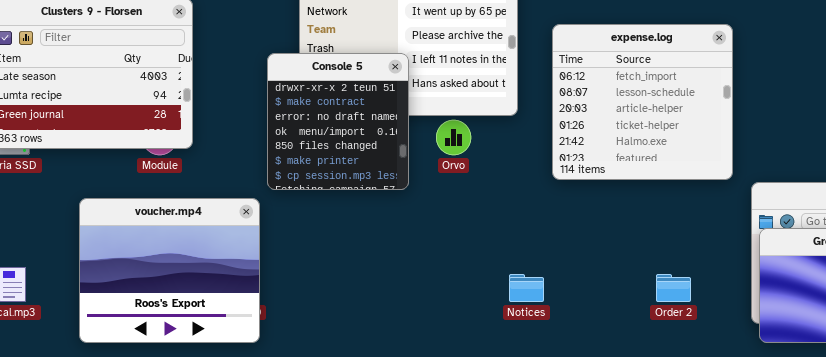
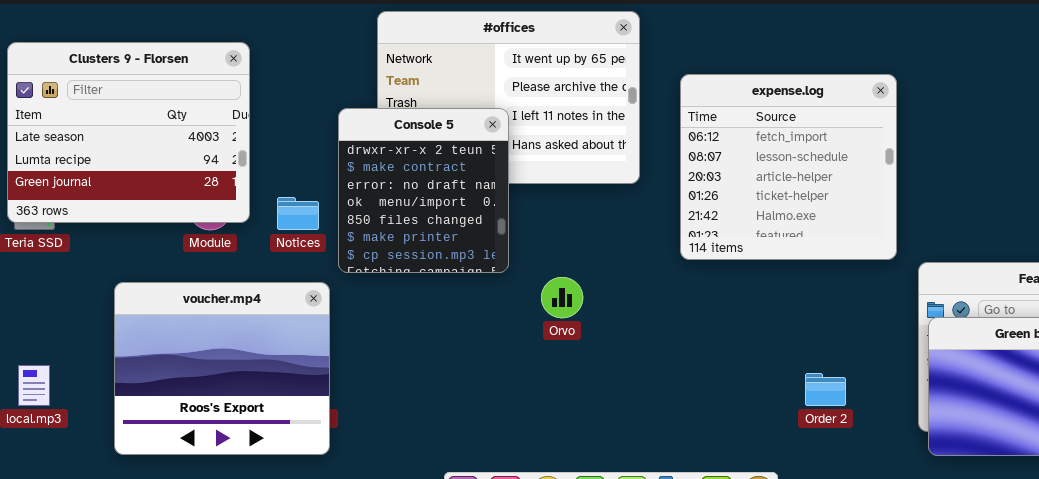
Orvo: [436,120,471,155] -> [541,277,583,318], moved
Notices: [509,274,544,302] -> [277,197,319,230], moved

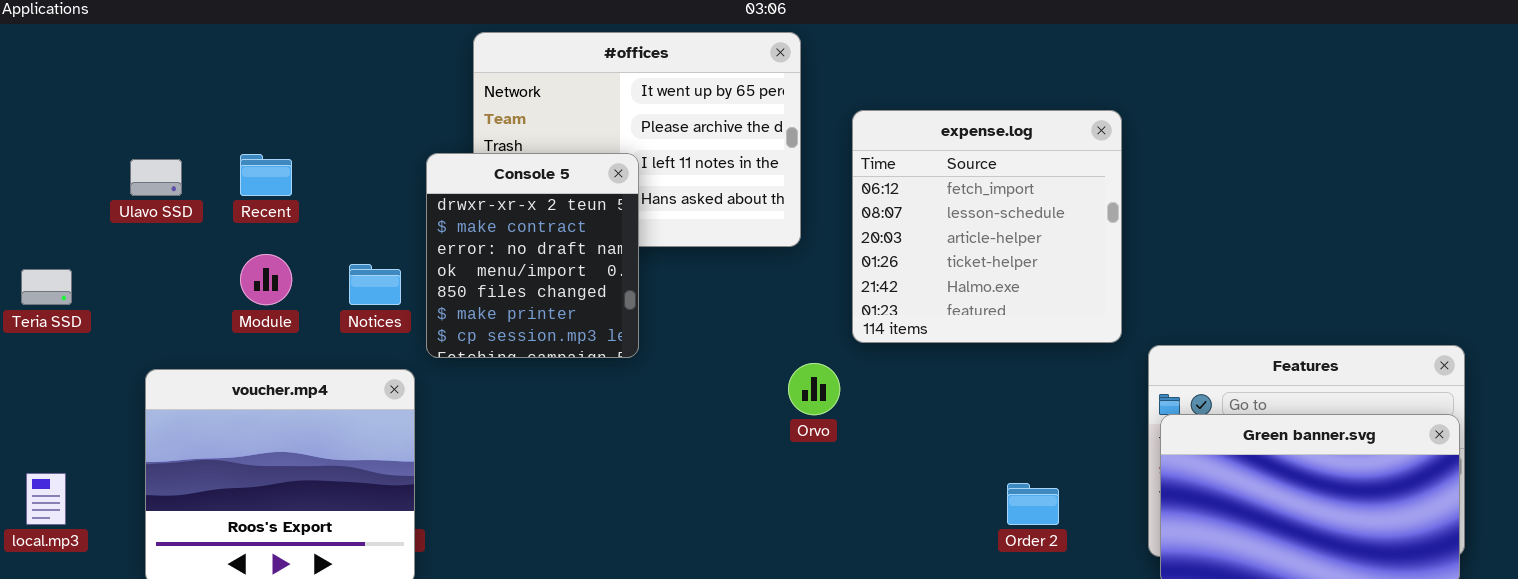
Clusters 9 - Florsen: [7,42,250,223] -> none, closed
Orvo: [541,277,583,318] -> [788,363,840,415], moved

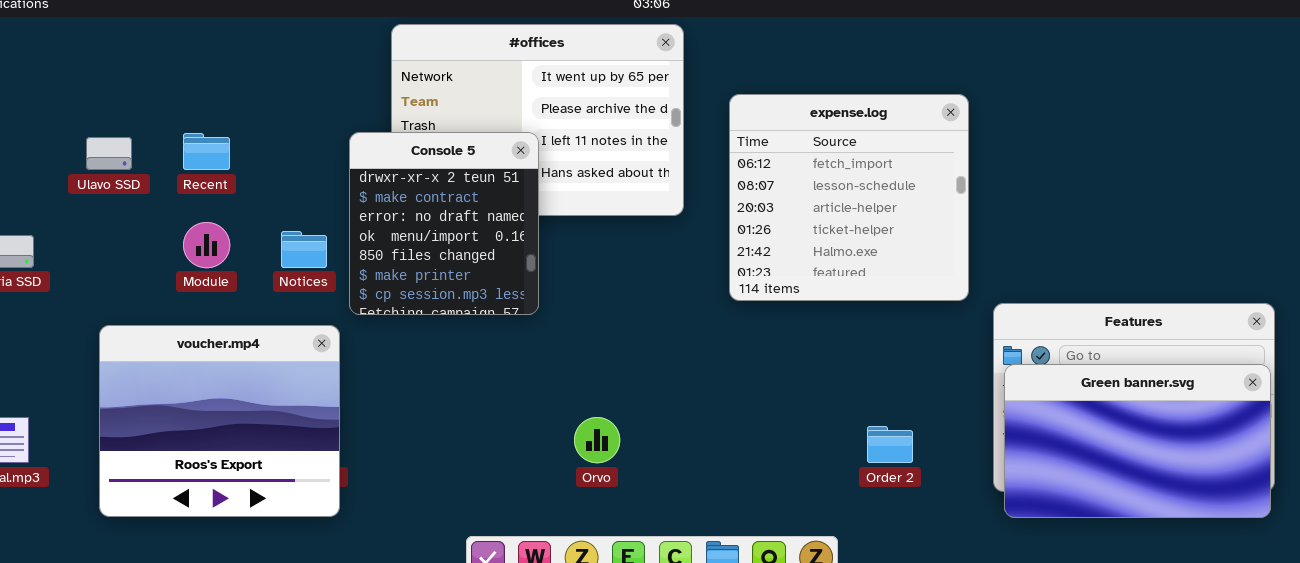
Orvo: [788,363,840,415] -> [574,417,620,463], moved

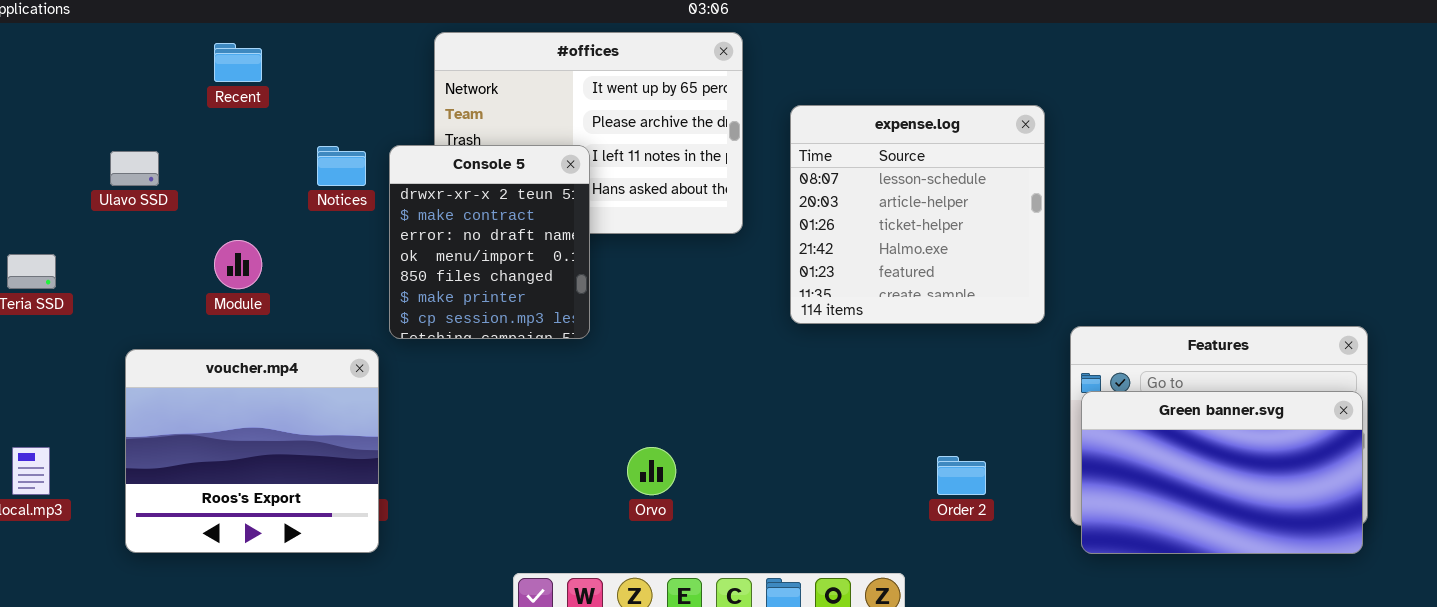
expense.log: [729,94,969,301] -> [790,105,1045,324], scrolled down 1 row
Recent: [183,133,230,170] -> [214,43,262,82], moved
Notices: [281,231,327,268] -> [317,146,366,186], moved

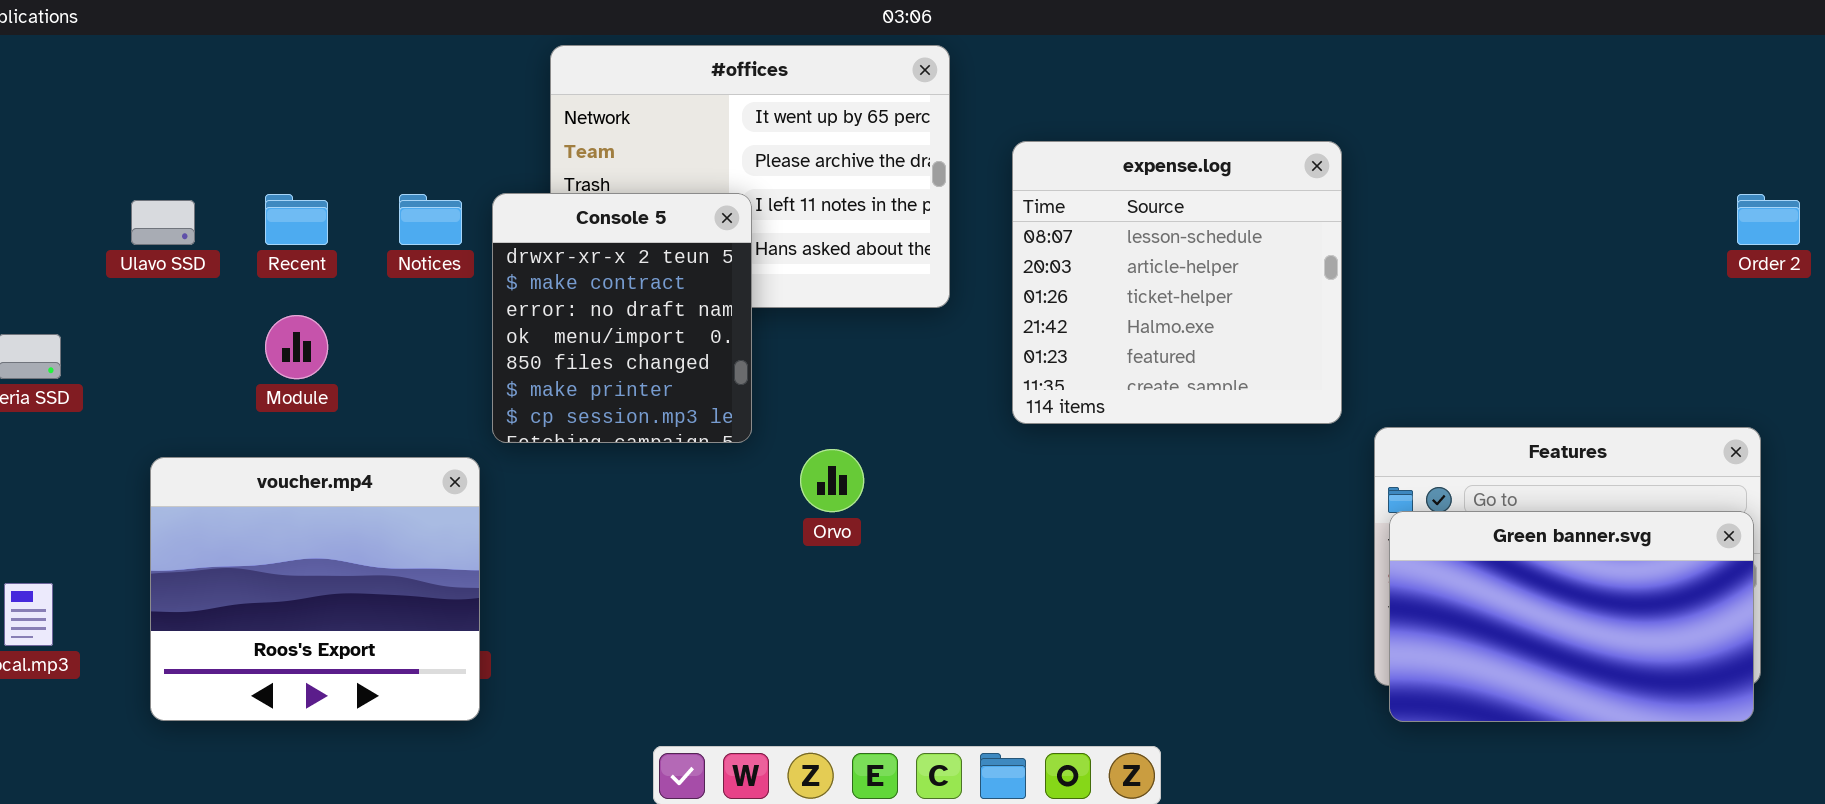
Recent: [214,43,262,82] -> [265,194,328,245], moved
Orvo: [627,447,676,495] -> [800,449,864,512], moved
Order 2: [937,456,986,495] -> [1737,194,1800,245], moved

